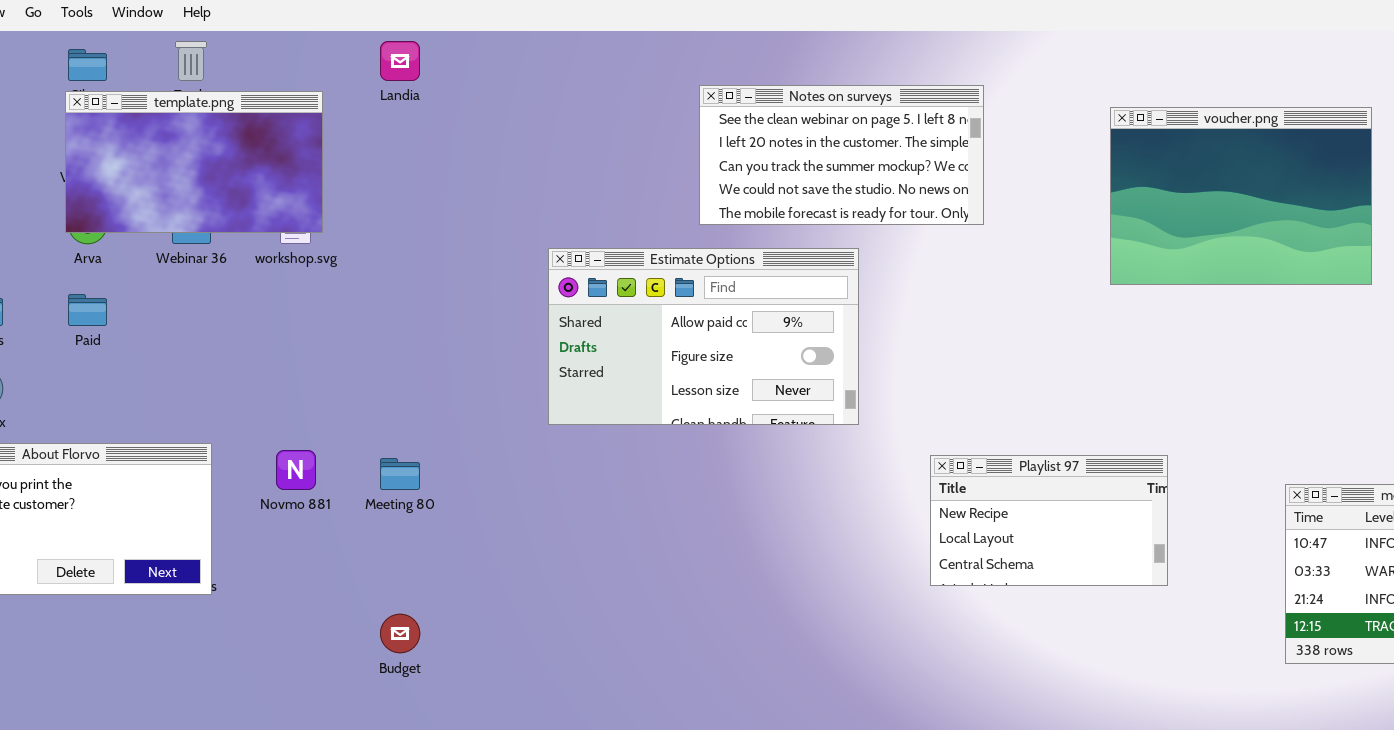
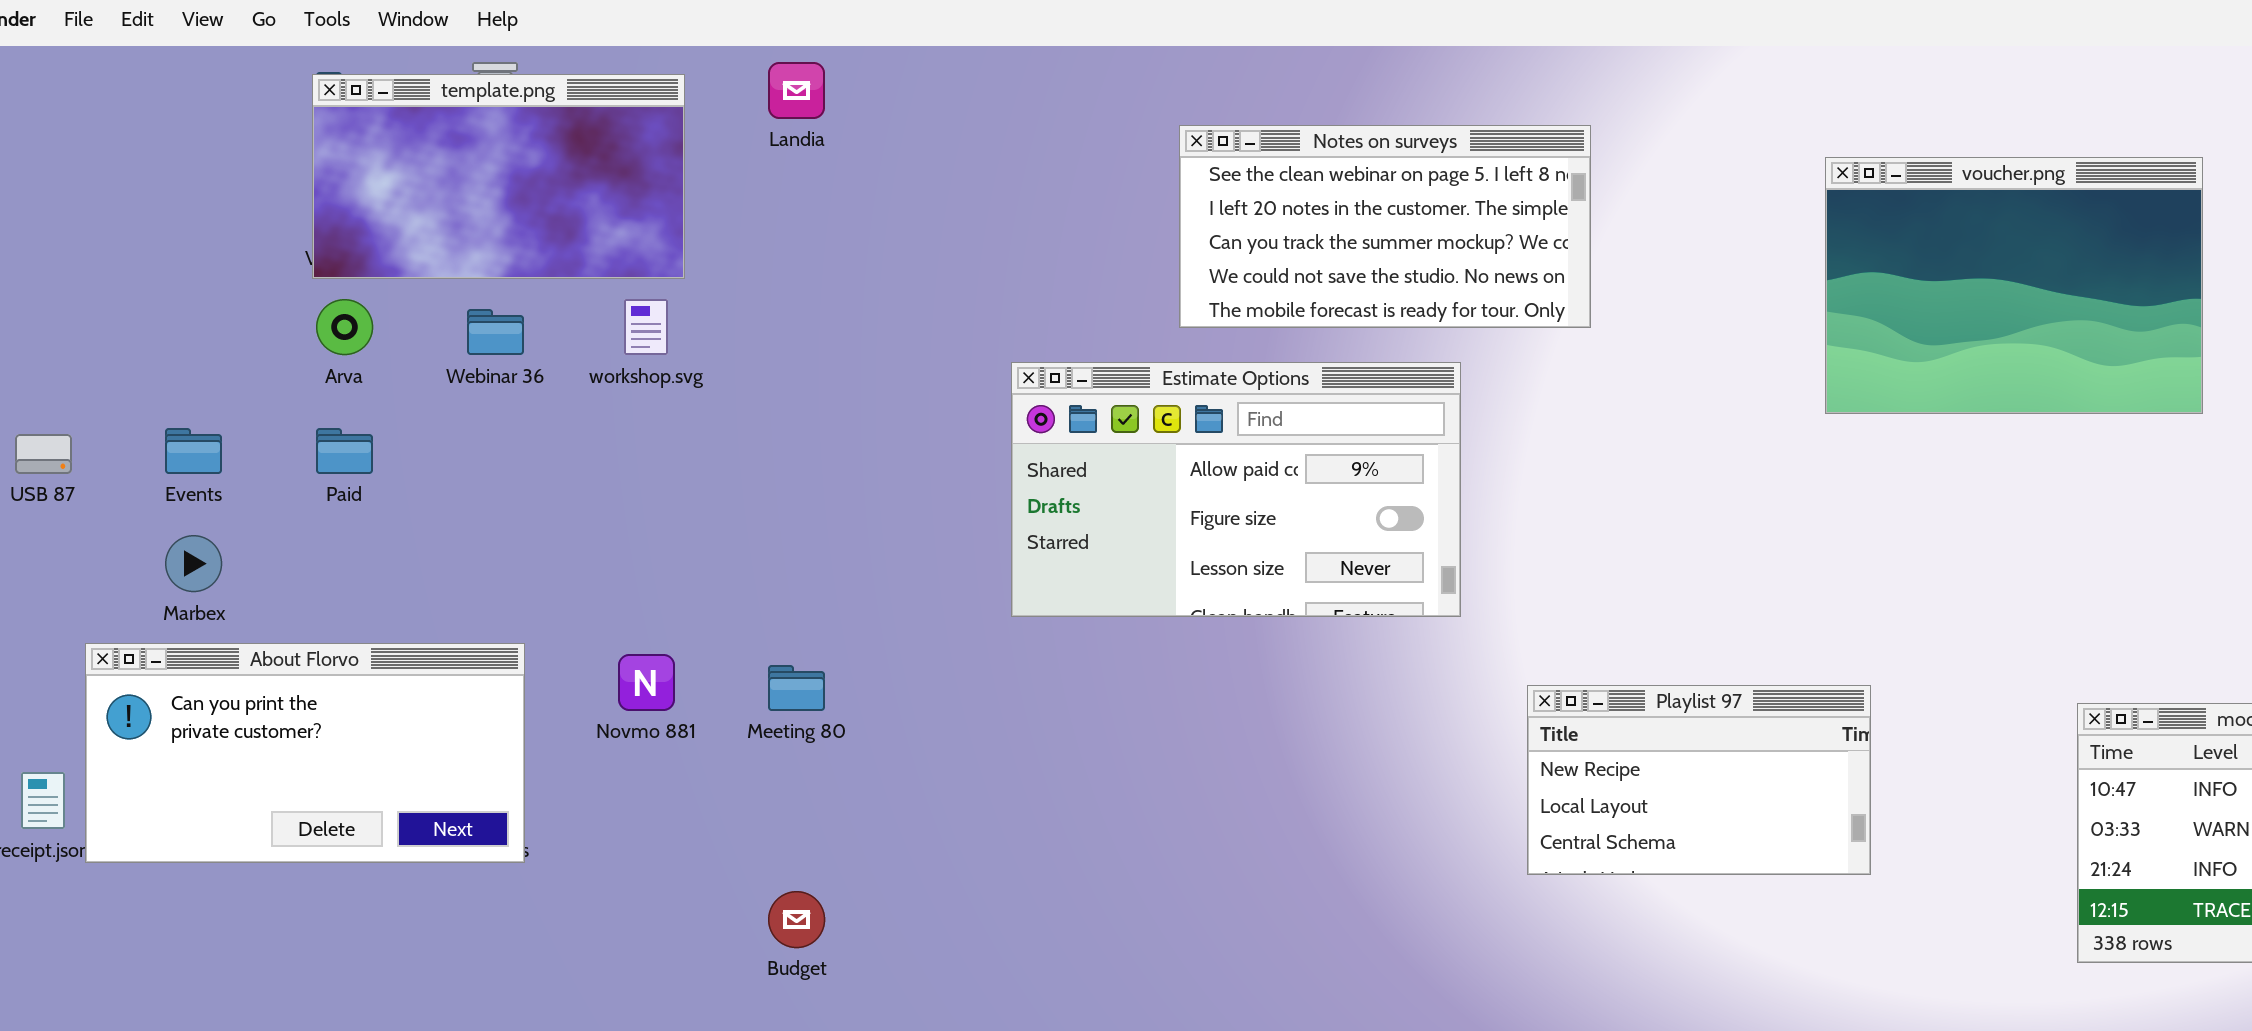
Notes on surveys: [699,85,984,225] -> [1179,125,1591,328], moved
template.png: [65,91,323,233] -> [312,74,685,279], moved
Playlist 97: [930,455,1168,586] -> [1527,685,1871,875], moved

